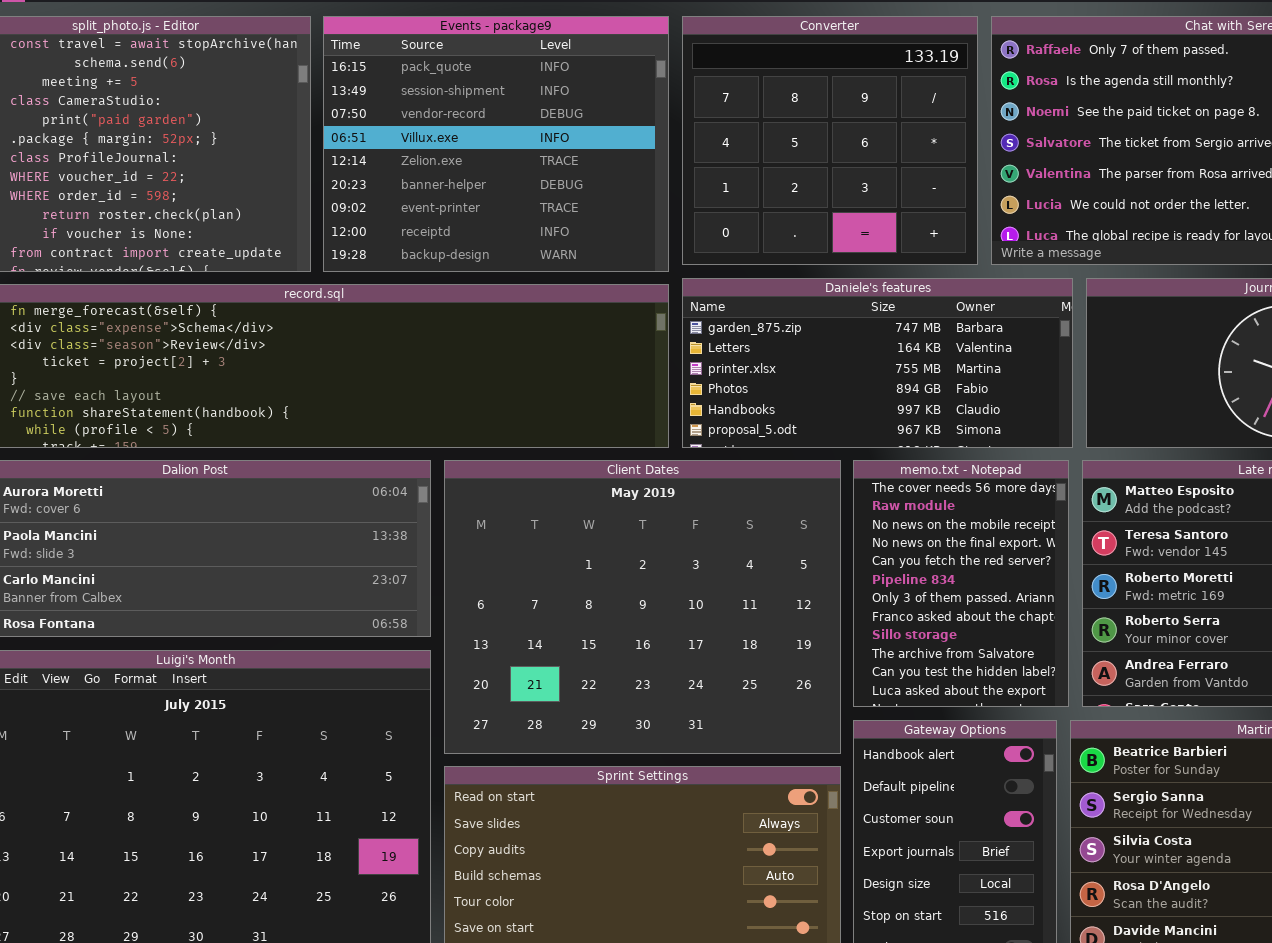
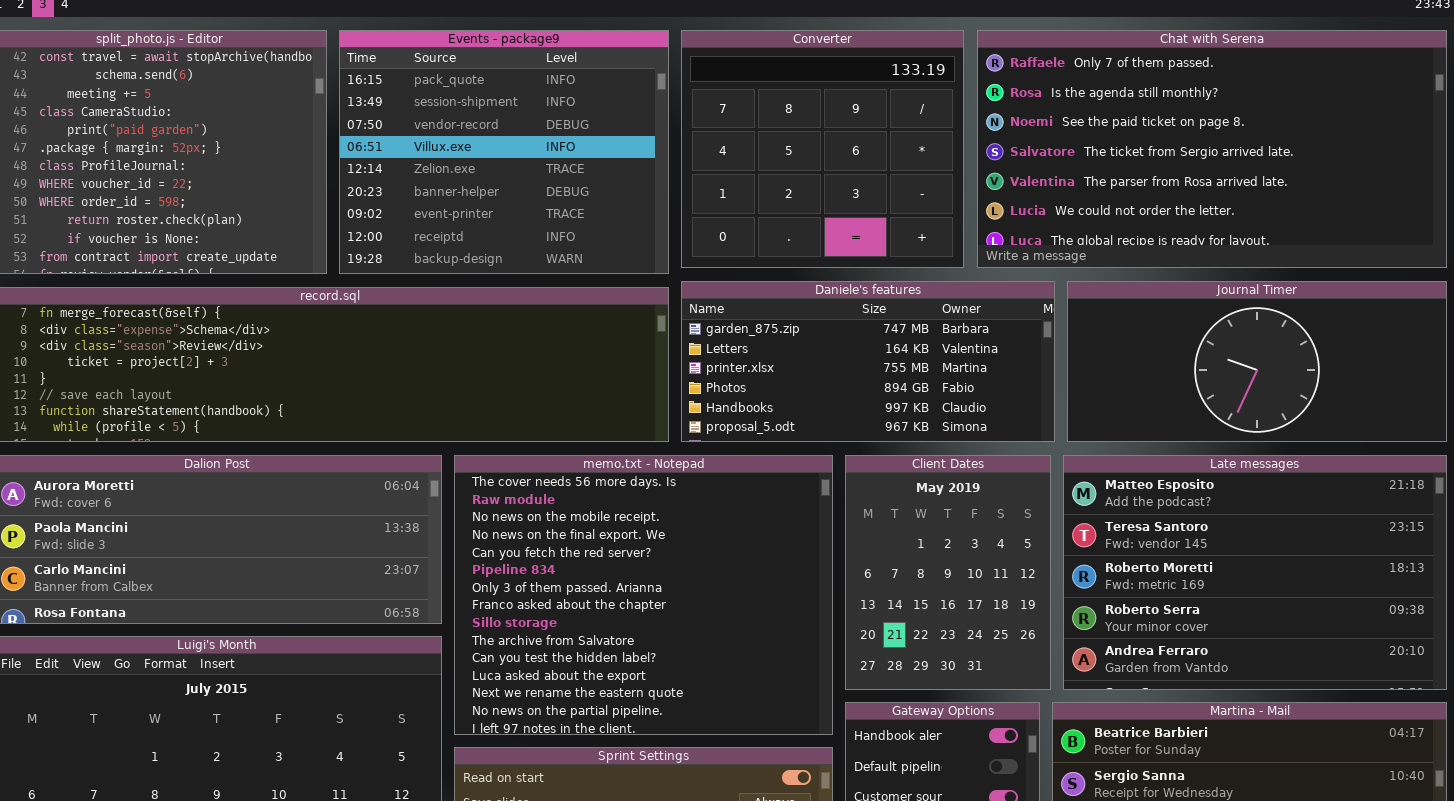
Client Dates: [444,460,841,754] -> [845,455,1051,690], moved, resized
memo.txt - Notepad: [853,460,1069,707] -> [454,455,833,735], moved, resized

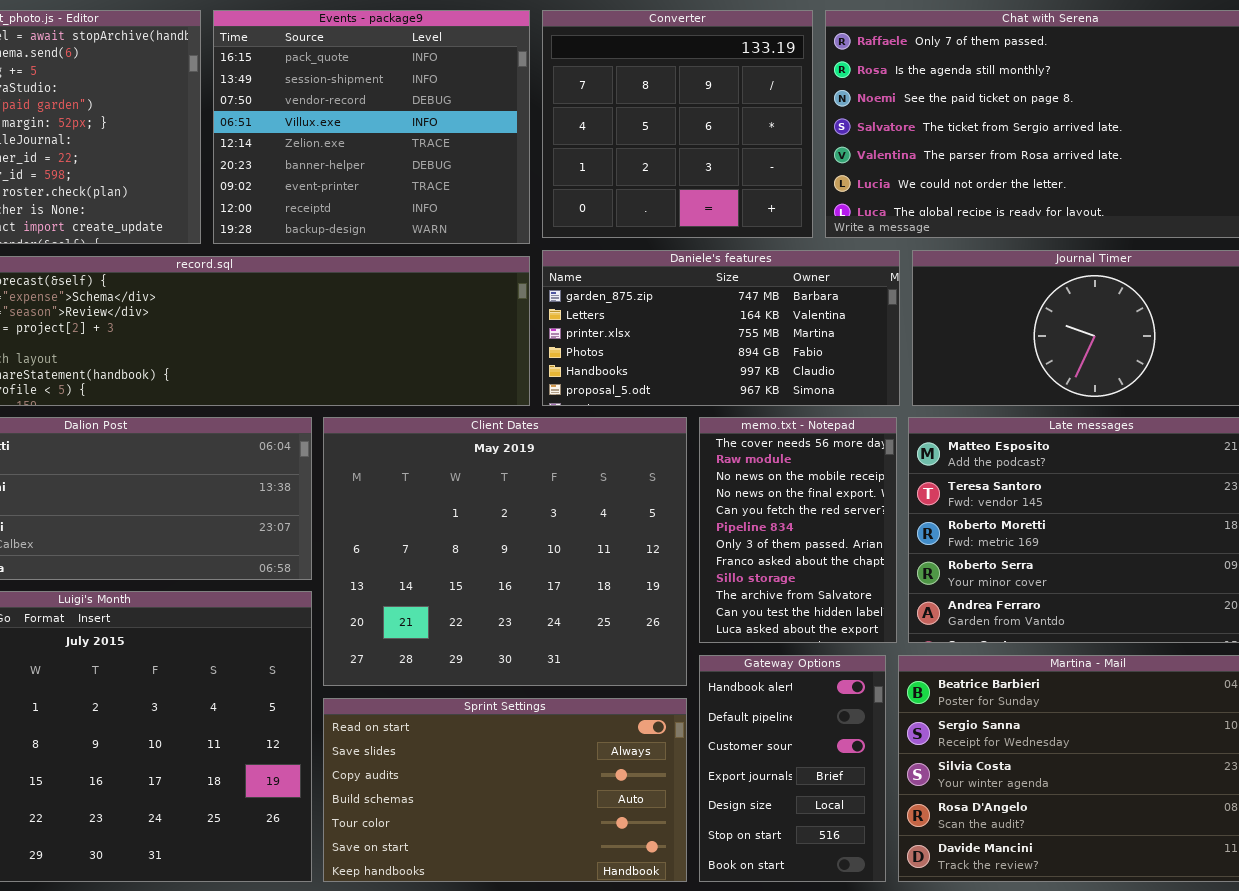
memo.txt - Notepad: [454,455,833,735] -> [699,417,897,643], moved, resized
Client Dates: [845,455,1051,690] -> [323,417,687,686], moved, resized

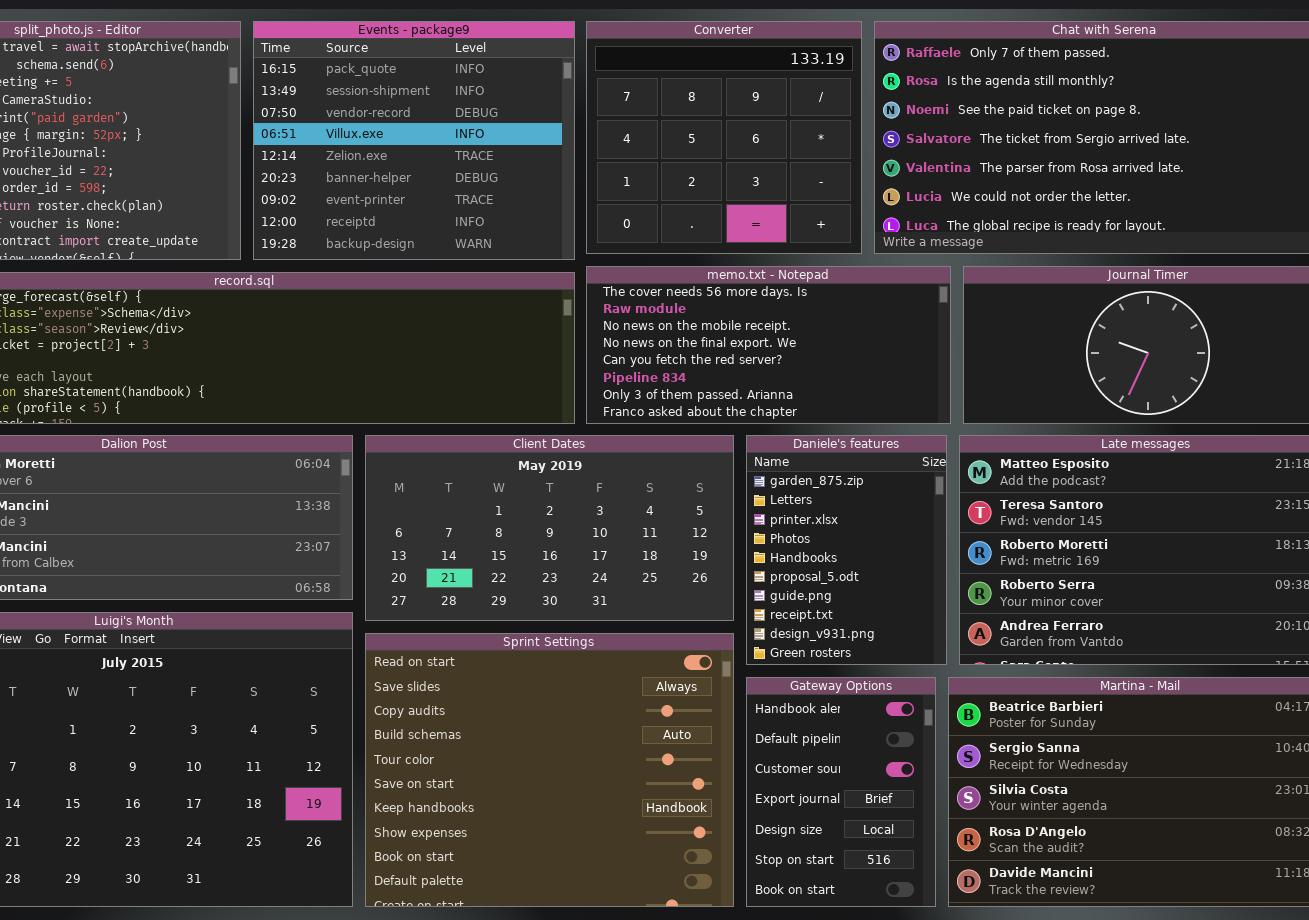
Daniele's features: [542,250,900,406] -> [746,435,947,665], moved, resized
Client Dates: [323,417,687,686] -> [365,435,734,621], resized
memo.txt - Notepad: [699,417,897,643] -> [586,266,951,424], moved, resized
Sprint Settings: [323,698,687,882] -> [365,633,734,907], resized

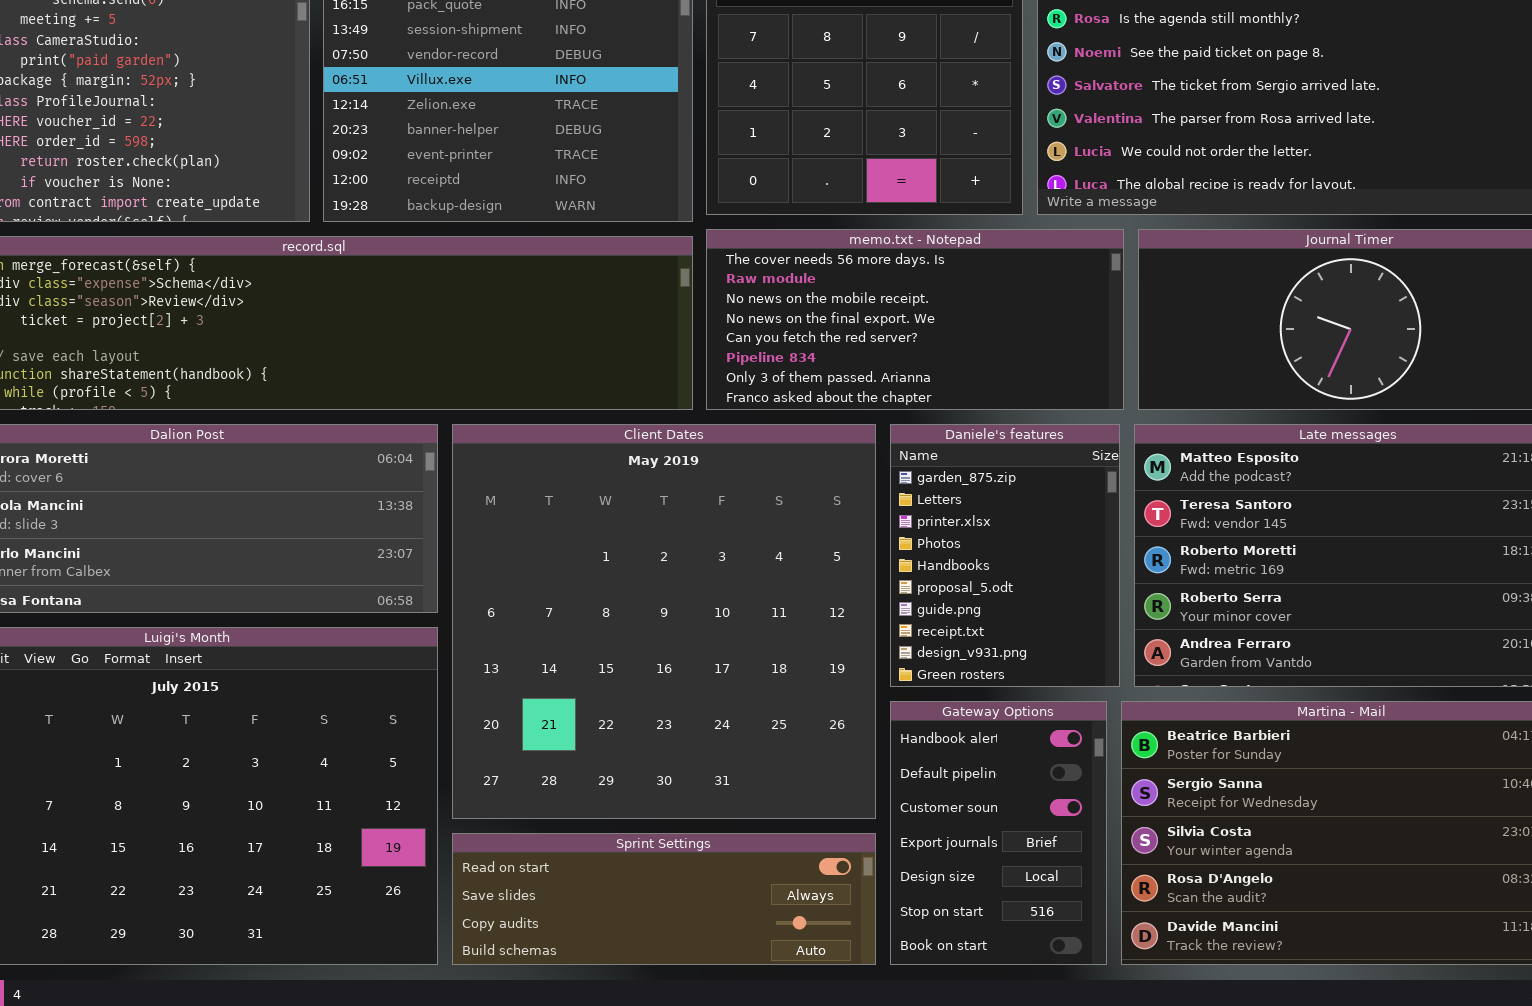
Client Dates: [365,435,734,621] -> [452,424,876,819], resized
Sprint Settings: [365,633,734,907] -> [452,833,876,965], resized

